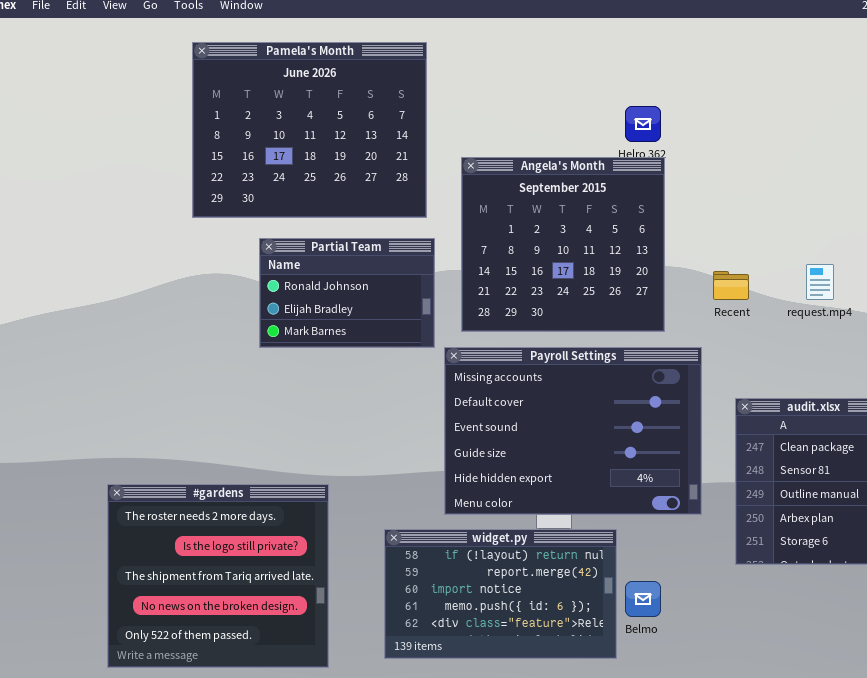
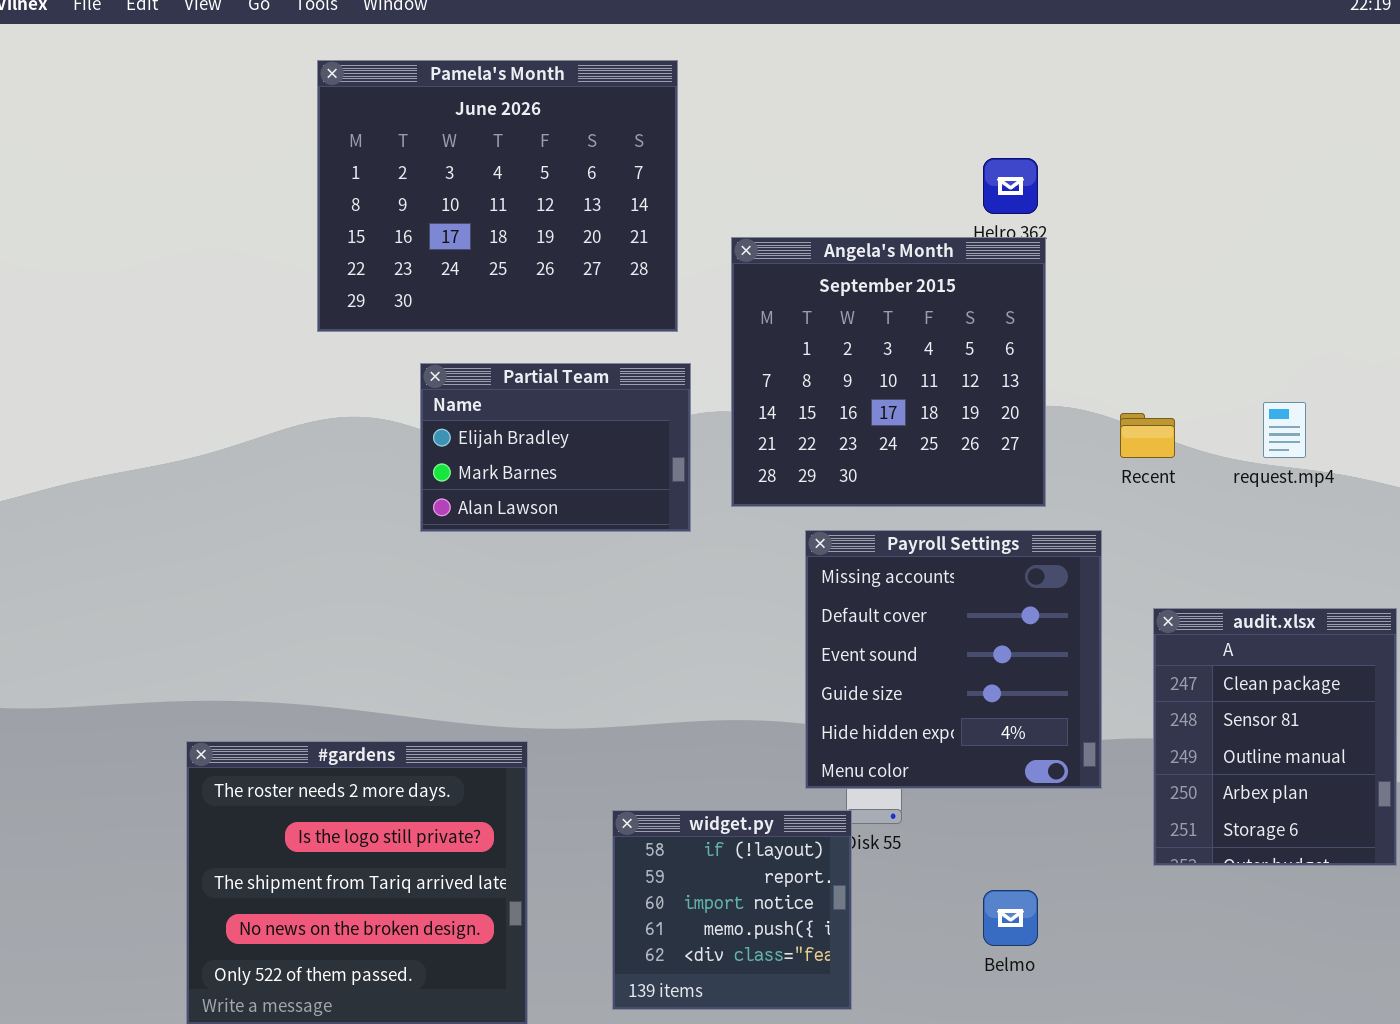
Partial Team: [259,238,435,348] -> [420,363,691,532], scrolled down 1 row
Payroll Settings: [444,347,702,515] -> [805,530,1102,789], resized
widget.py: [384,529,617,659] -> [612,810,852,1010], resized

